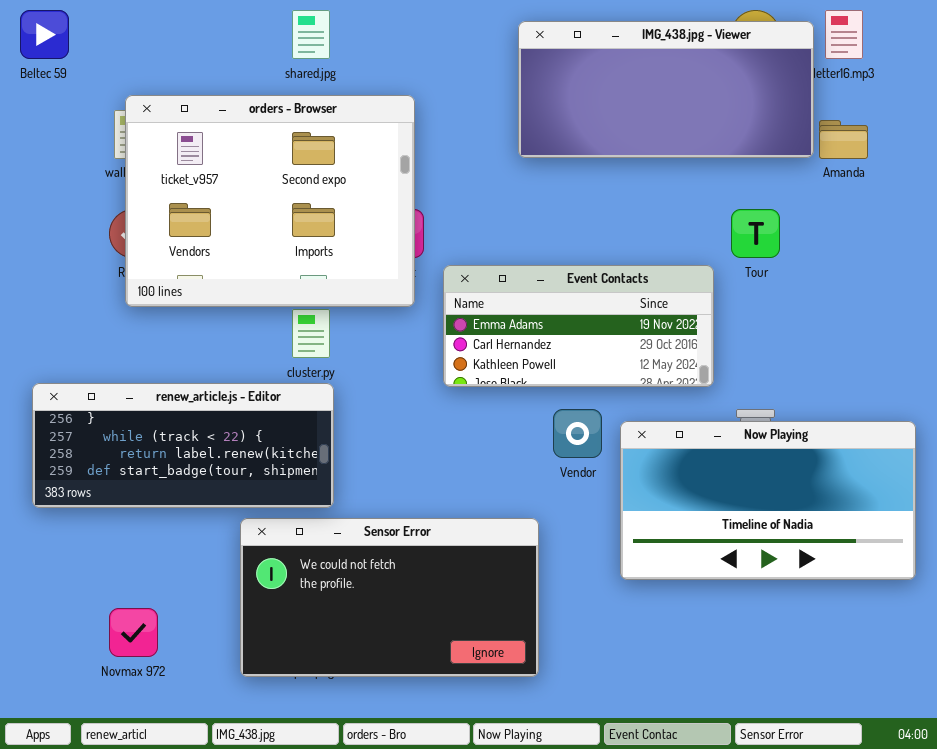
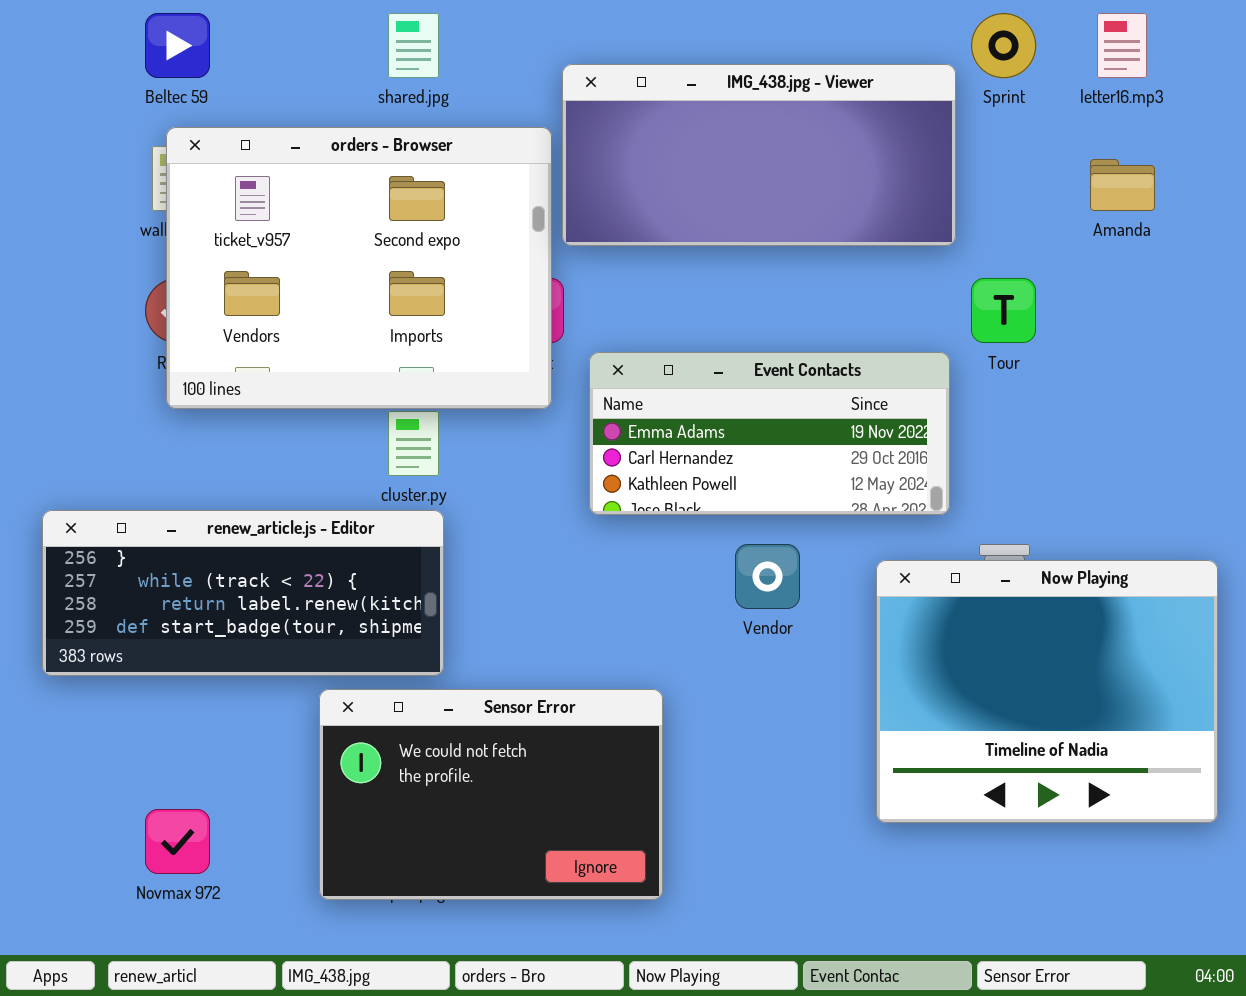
Beltec 59: [20,10,69,59] -> [145,13,210,78], moved
IMG_438.jpg - Viewer: [518,21,814,158] -> [562,64,956,246], moved
Now Playing: [620,421,916,580] -> [876,560,1218,823], resized
Sensor Error: [240,518,539,677] -> [319,689,663,900], resized

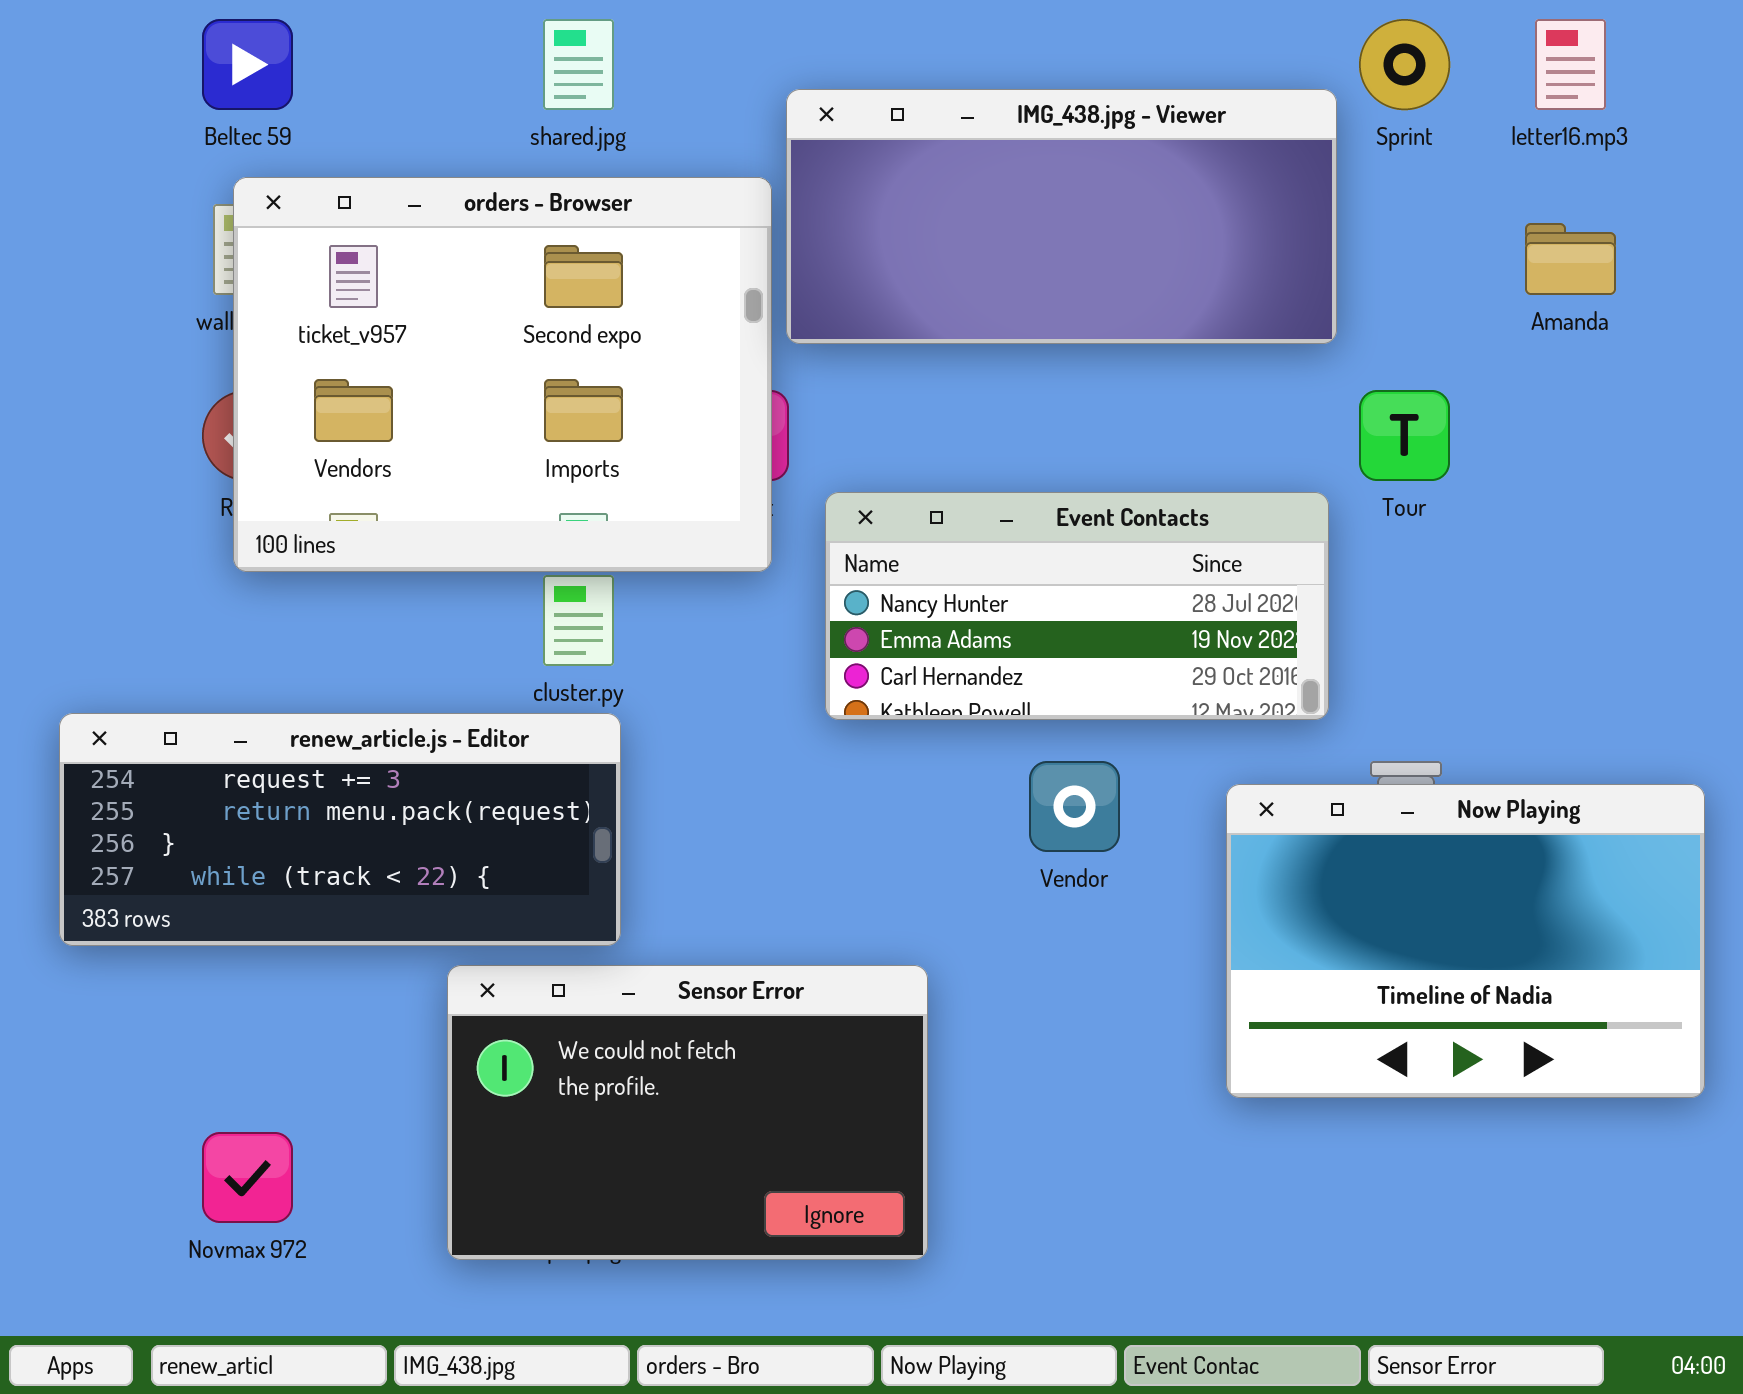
Event Contacts: [589,352,950,515] -> [825,492,1329,720], scrolled up 1 row
renew_article.js - Editor: [42,510,444,676] -> [59,713,621,946], scrolled up 2 rows
Now Playing: [876,560,1218,823] -> [1226,784,1705,1098], resized

